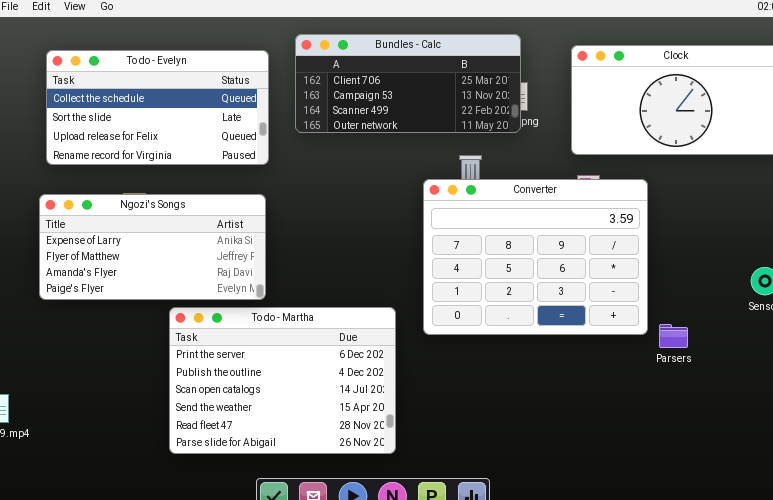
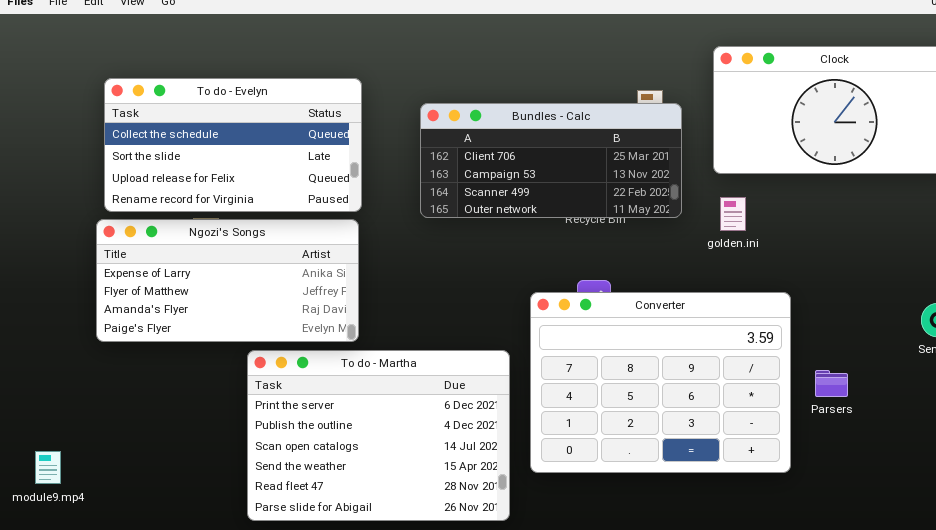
Bundles - Calc: [295,34,521,133] -> [420,103,682,218], moved
To do - Evelyn: [46,50,269,165] -> [104,78,362,212], moved
Converter: [423,179,648,335] -> [530,292,791,473], moved

